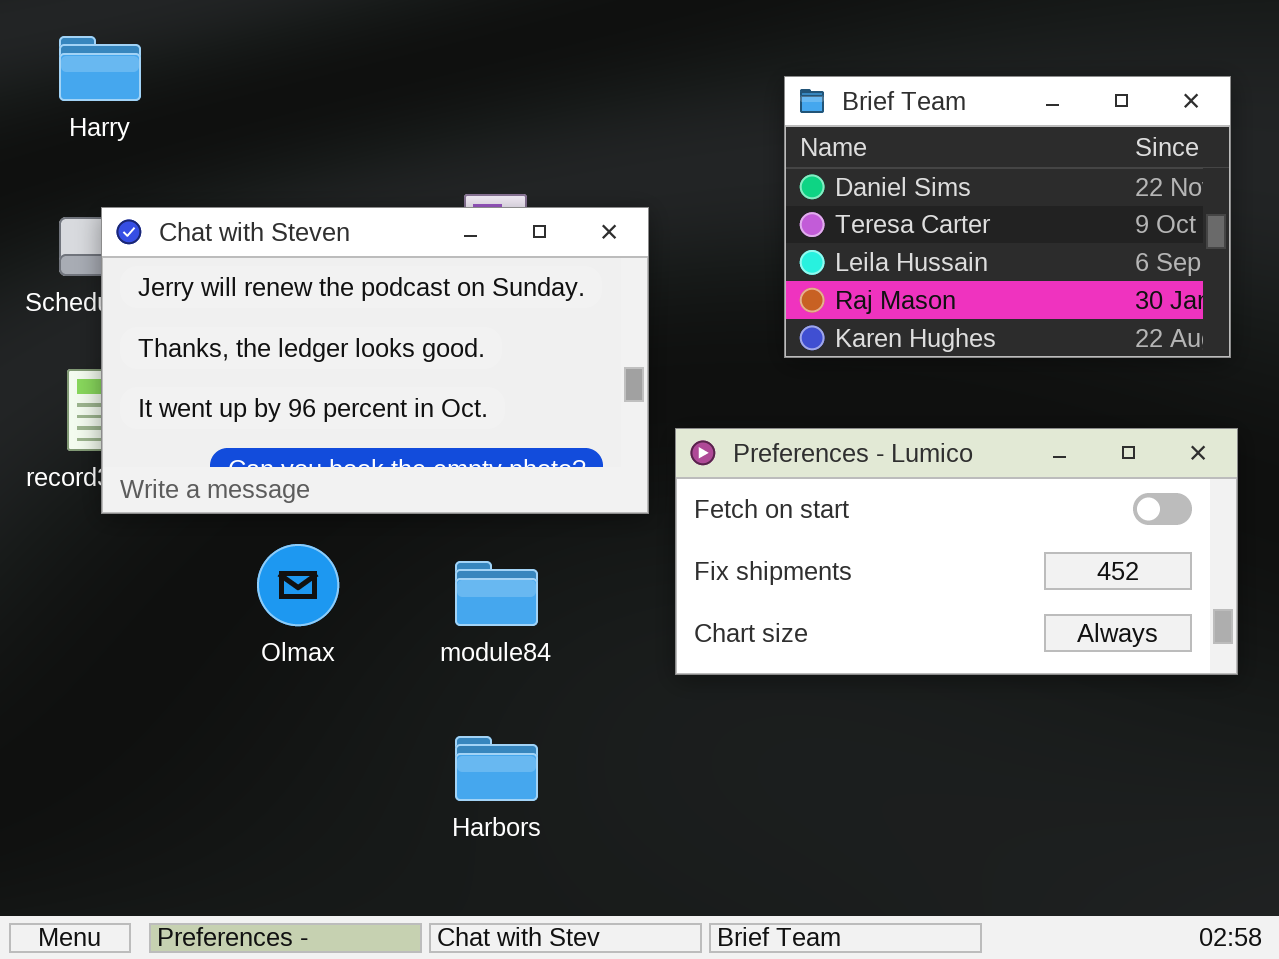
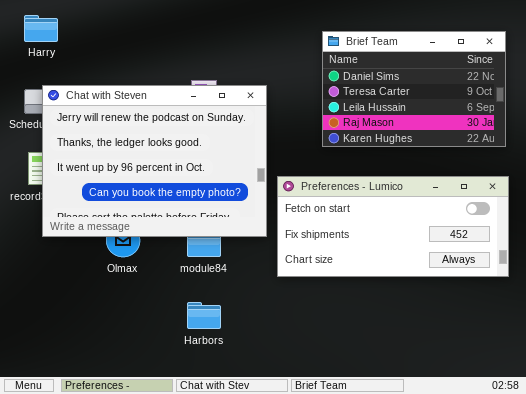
Chat with Steven: [101,207,649,514] -> [42,85,267,237], resized

